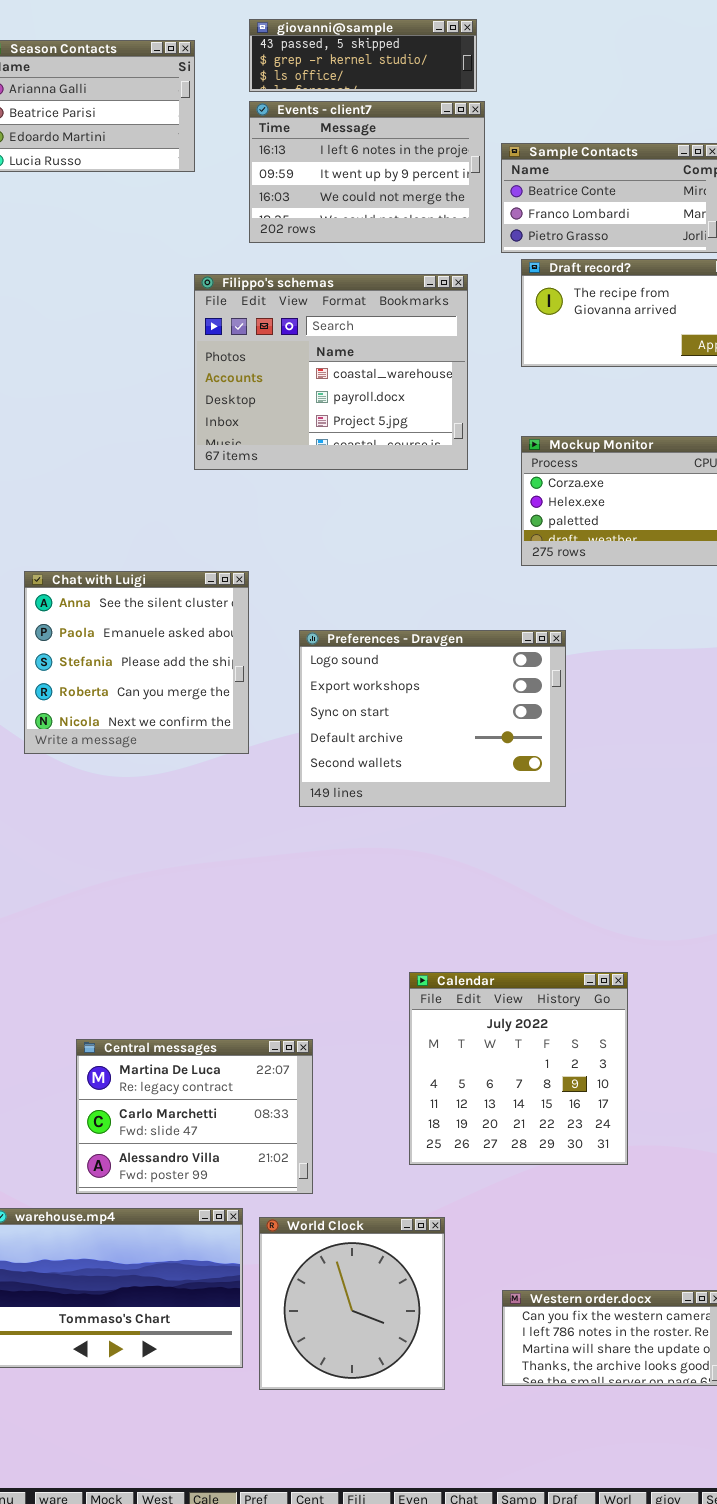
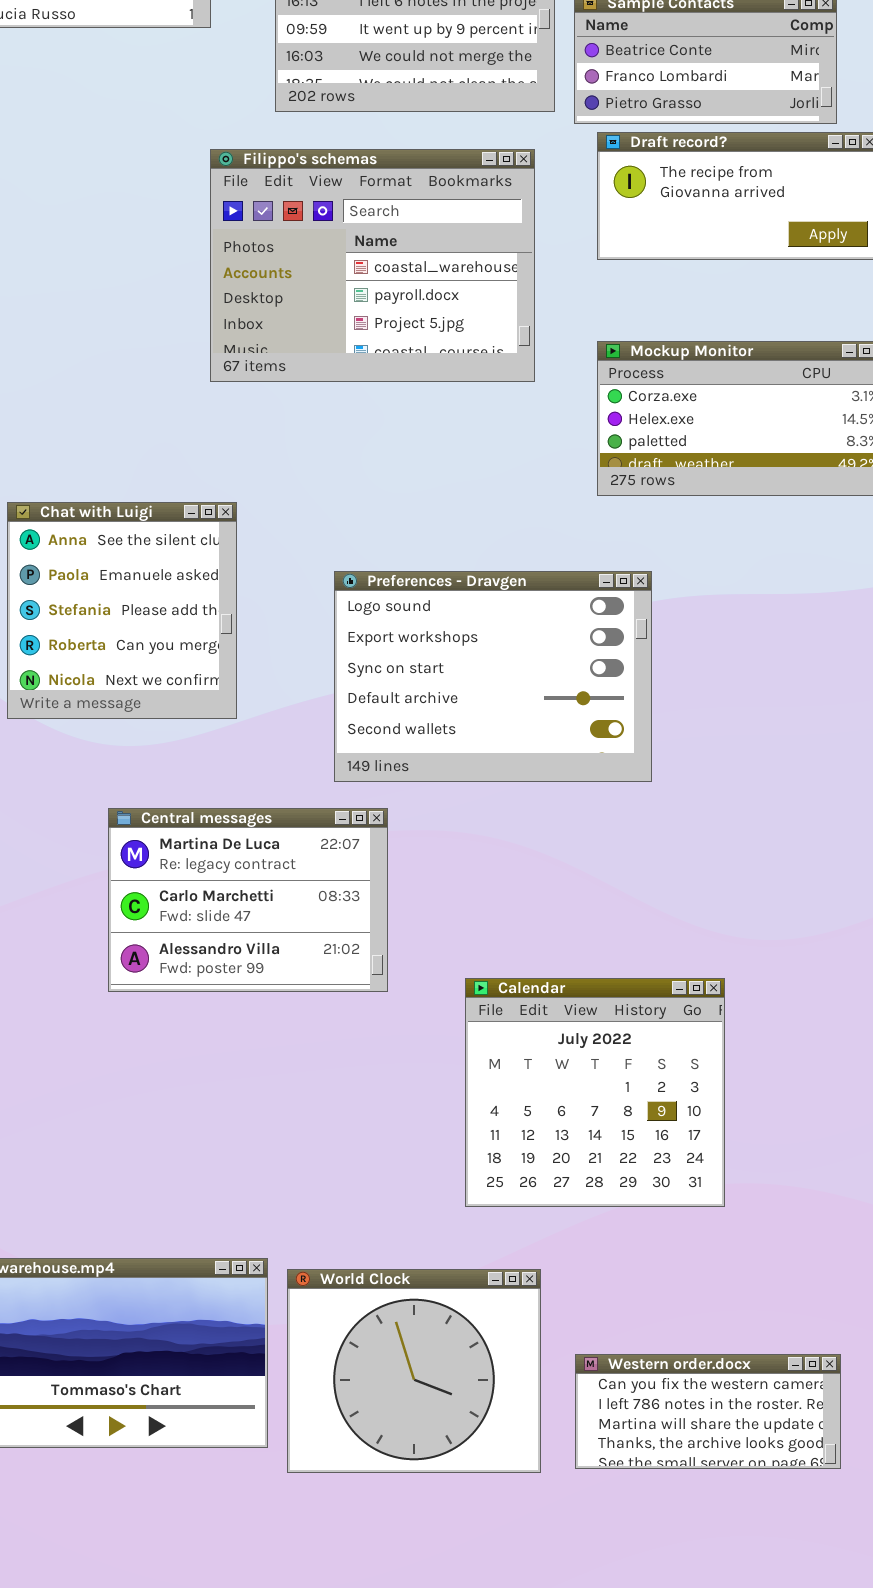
Chat with Luigi: [24,571,249,754] -> [7,502,237,719], resized
Central messages: [76,1039,313,1194] -> [108,808,388,992], moved
World Clock: [259,1217,445,1390] -> [287,1269,541,1473], resized

